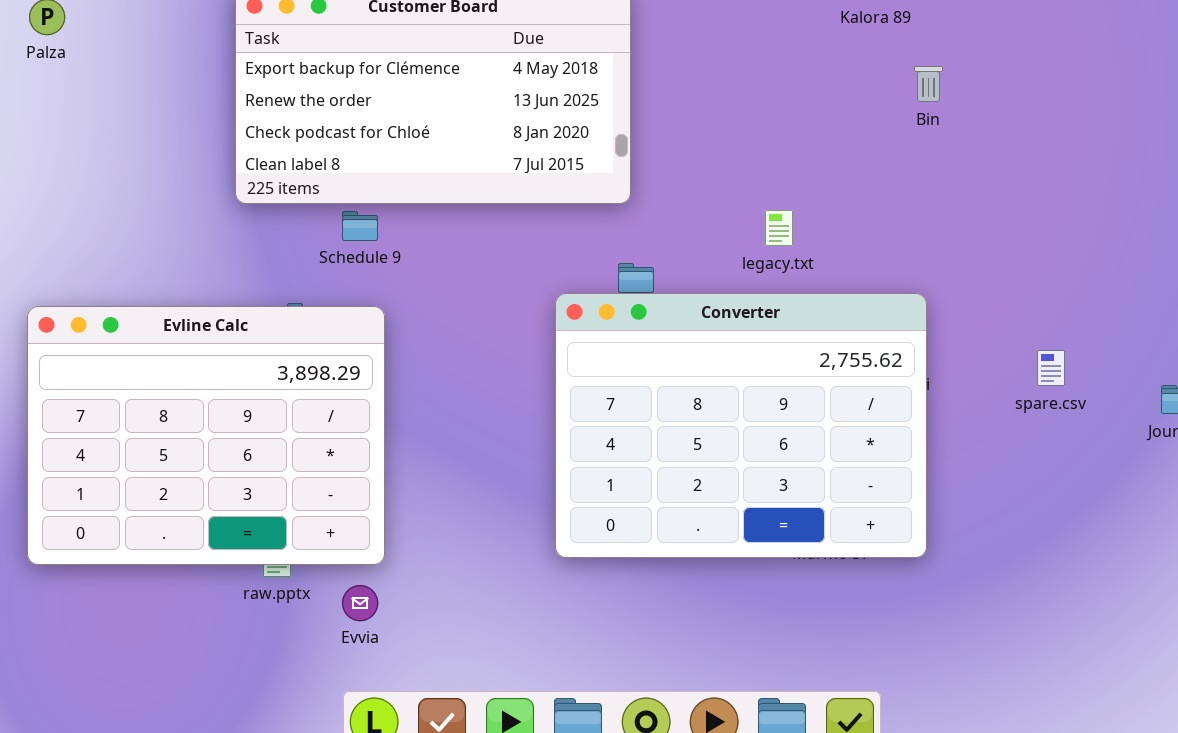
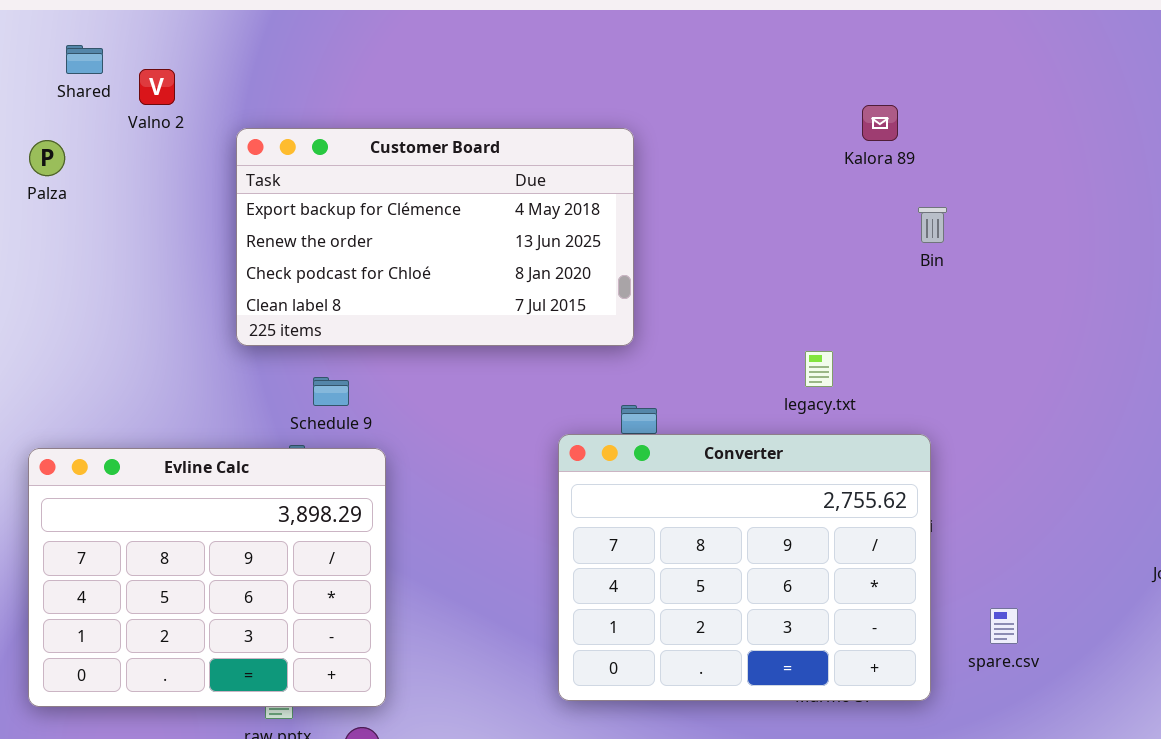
legacy.txt: [765,210,793,246] -> [805,351,833,387], moved
Schedule 9: [342,211,378,241] -> [313,377,349,406], moved
spare.csv: [1037,350,1065,386] -> [990,608,1018,644], moved

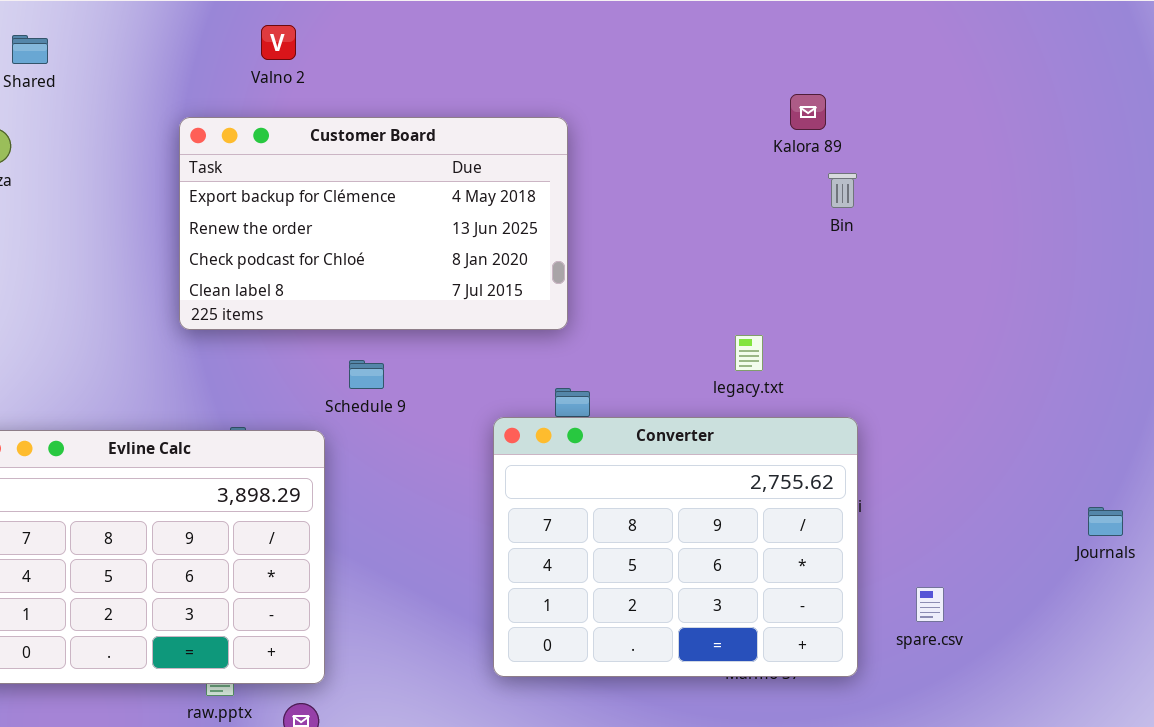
Valno 2: [139,69,175,105] -> [261,25,296,60], moved
Bin: [918,207,947,243] -> [828,173,857,208], moved
Schedule 9: [313,377,349,406] -> [349,360,384,389], moved

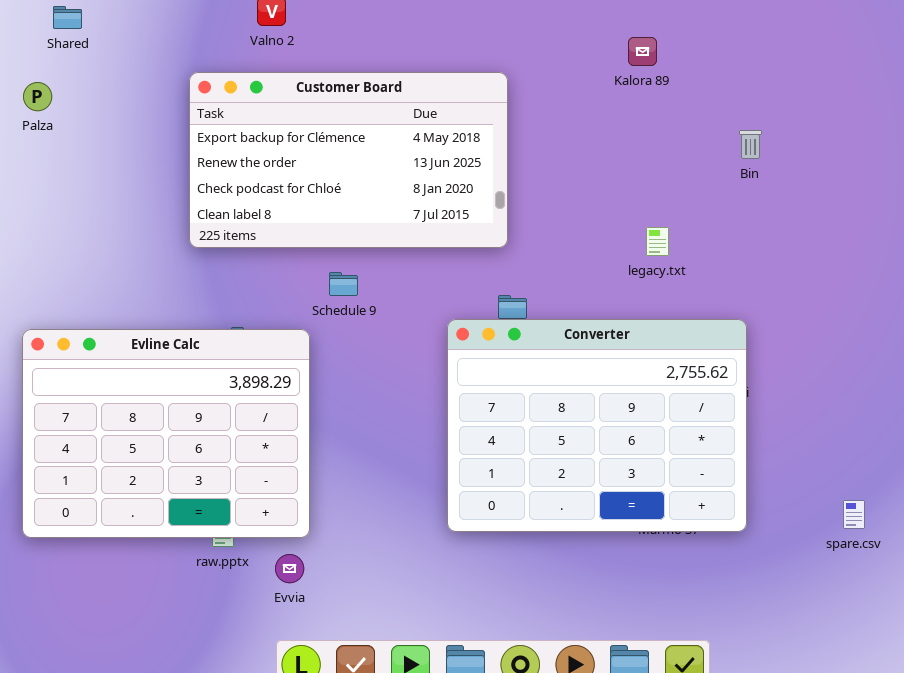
Kalora 89: [790,94,826,130] -> [628,37,657,66], moved
Bin: [828,173,857,208] -> [739,130,762,159], moved
legacy.txt: [735,335,763,371] -> [646,227,669,256], moved
spare.csv: [916,587,944,622] -> [843,500,865,529], moved

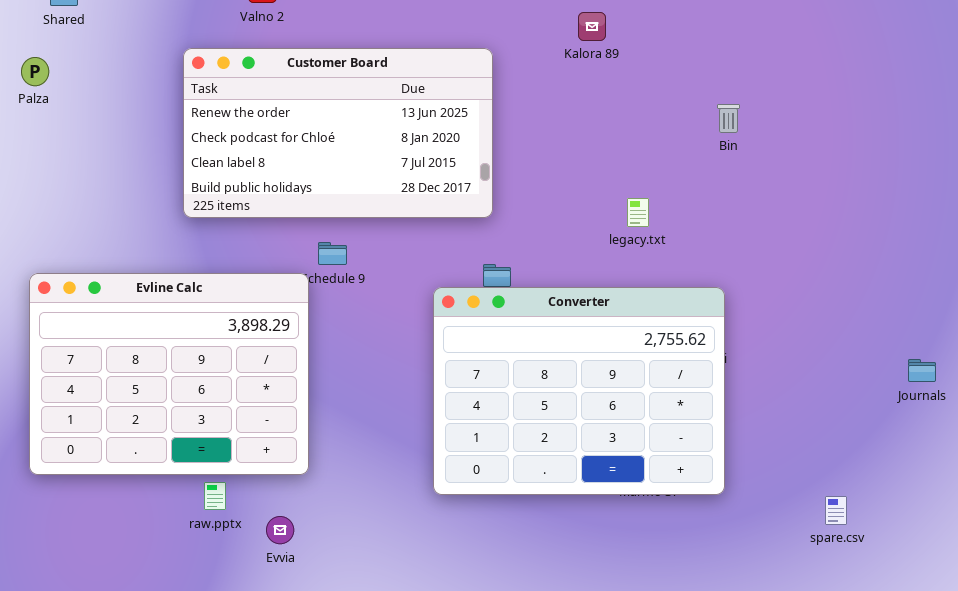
Kalora 89: [628,37,657,66] -> [578,12,606,41], moved
Customer Board: [189,72,508,248] -> [183,48,493,218], scrolled down 1 row
Evline Calc: [22,329,310,538] -> [29,273,309,475], moved
spare.csv: [843,500,865,529] -> [825,496,847,525], moved

